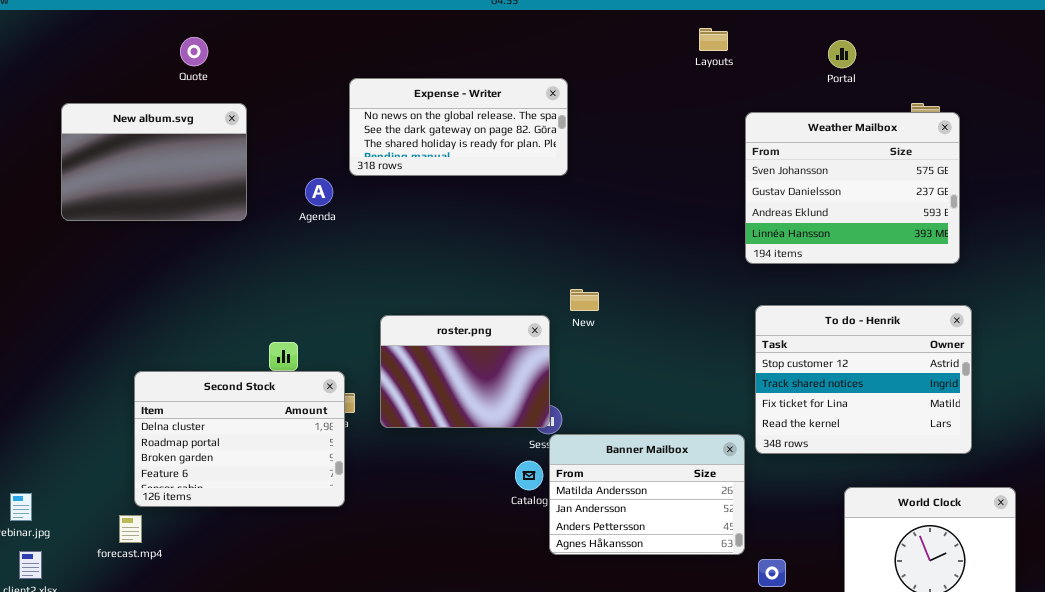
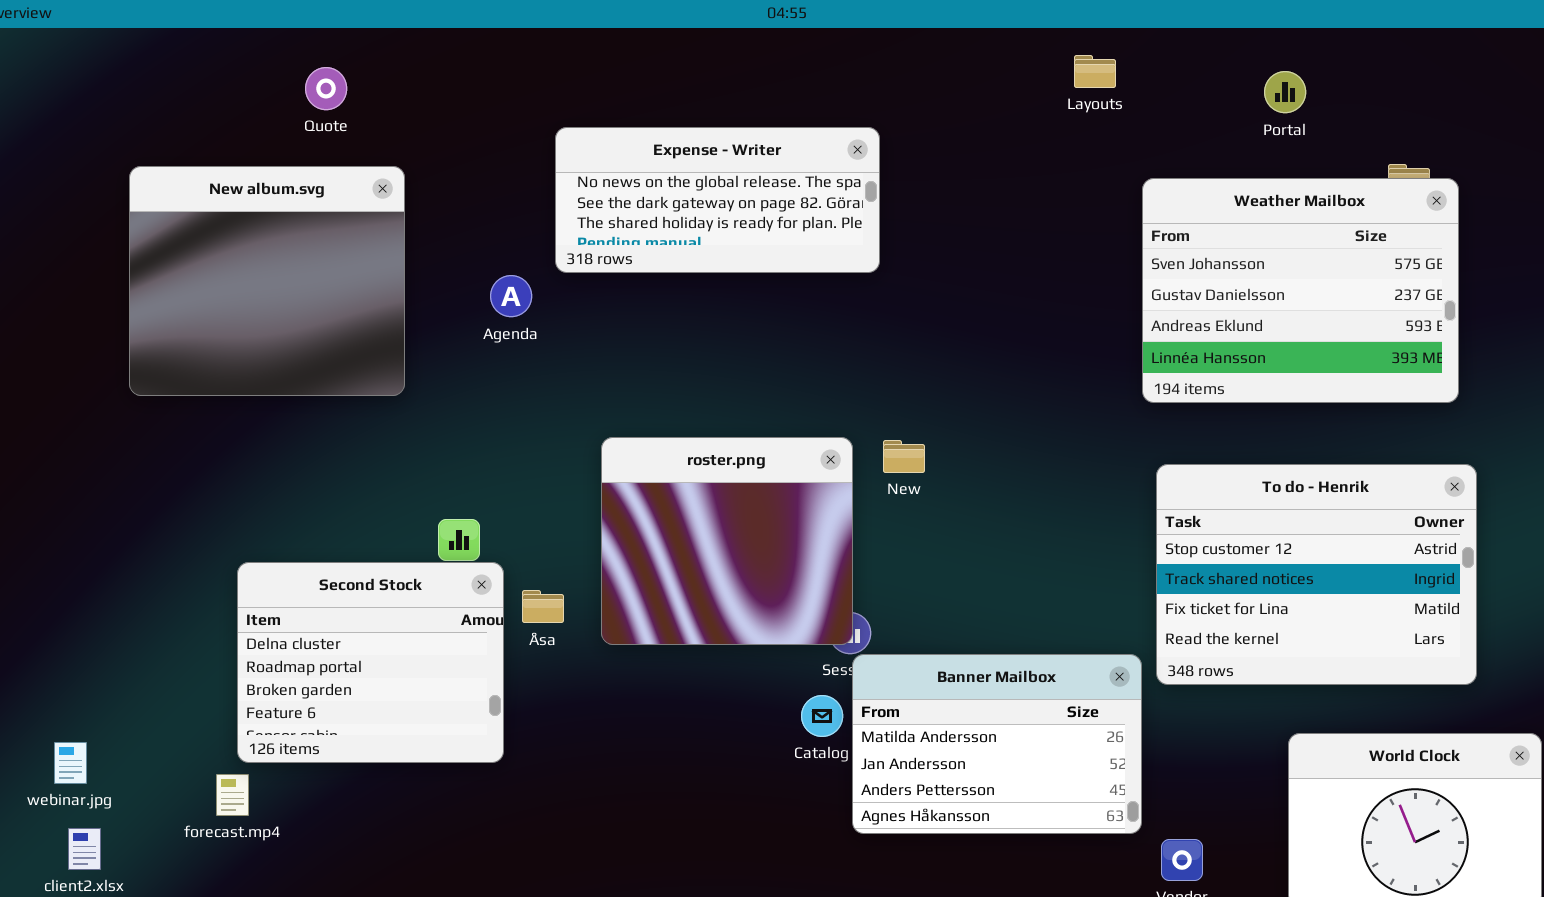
New album.svg: [61,103,247,221] -> [129,166,405,396], resized
roster.png: [380,315,550,428] -> [601,437,853,645], resized
Second Stock: [134,371,345,507] -> [237,562,504,763], resized

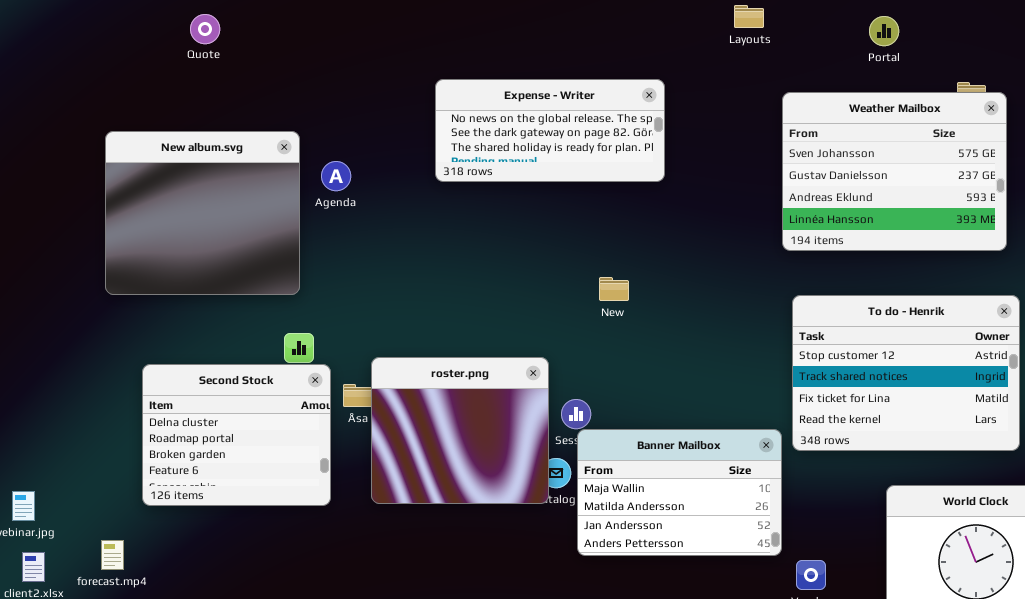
Expense - Writer: [555,127,880,273] -> [435,79,665,182], moved
New album.svg: [129,166,405,396] -> [105,131,300,295], moved
roster.png: [601,437,853,645] -> [371,357,549,504], moved
Banner Mailbox: [852,654,1142,834] -> [577,429,782,556], scrolled up 1 row
forecast.mp4: [216,774,249,816] -> [101,540,124,570], moved

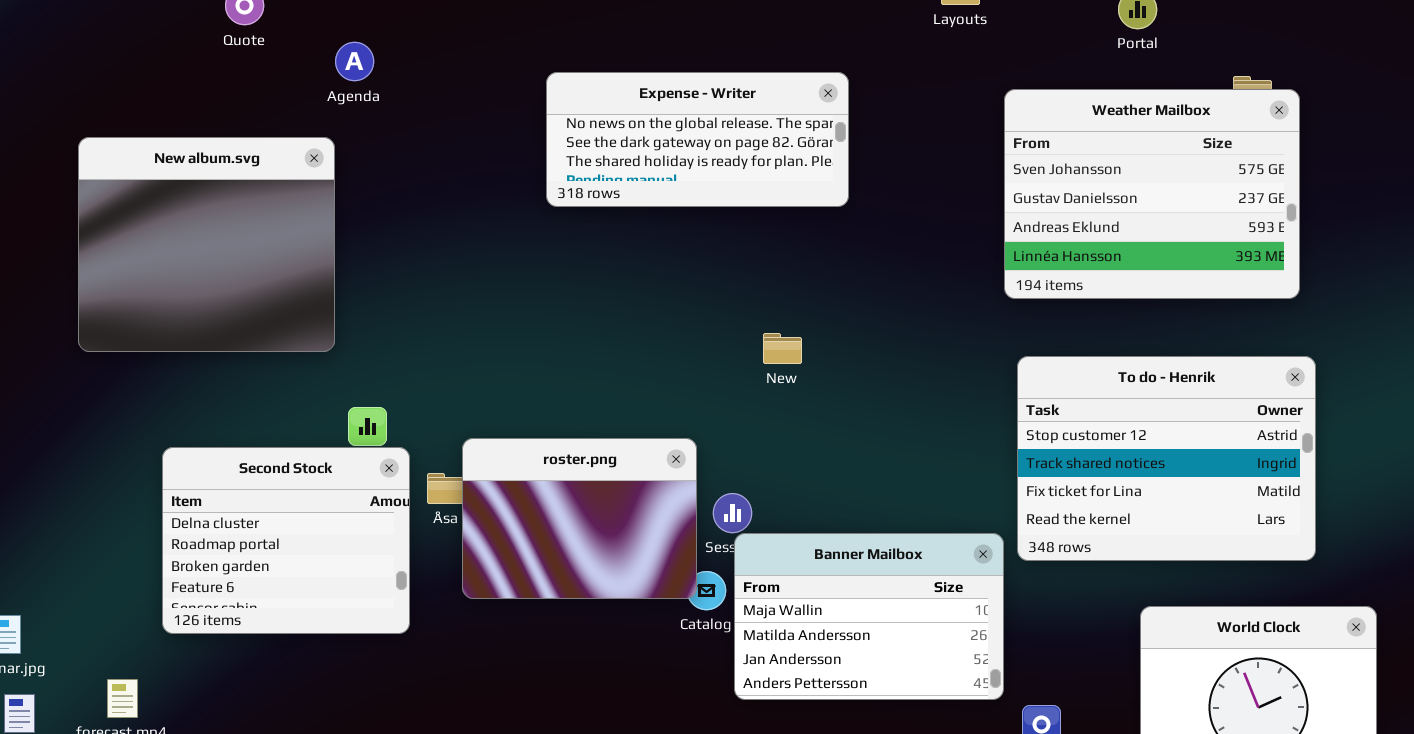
New album.svg: [105,131,300,295] -> [78,137,335,352], moved
Agenda: [321,161,351,191] -> [335,42,374,81], moved
roster.png: [371,357,549,504] -> [462,438,697,599], resized

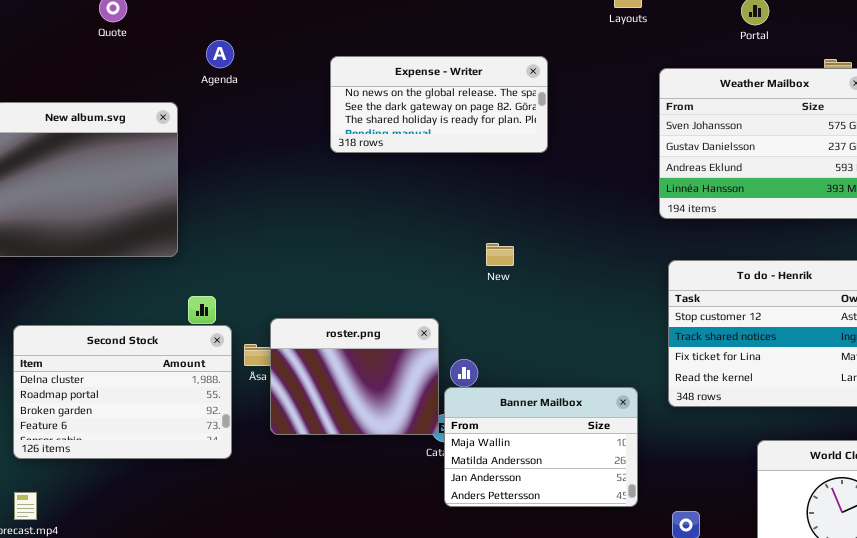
Agenda: [335,42,374,81] -> [206,40,234,68], moved
Second Stock: [162,447,410,634] -> [13,325,232,459], resized
Banner Mailbox: [734,533,1004,700] -> [444,387,638,507], moved

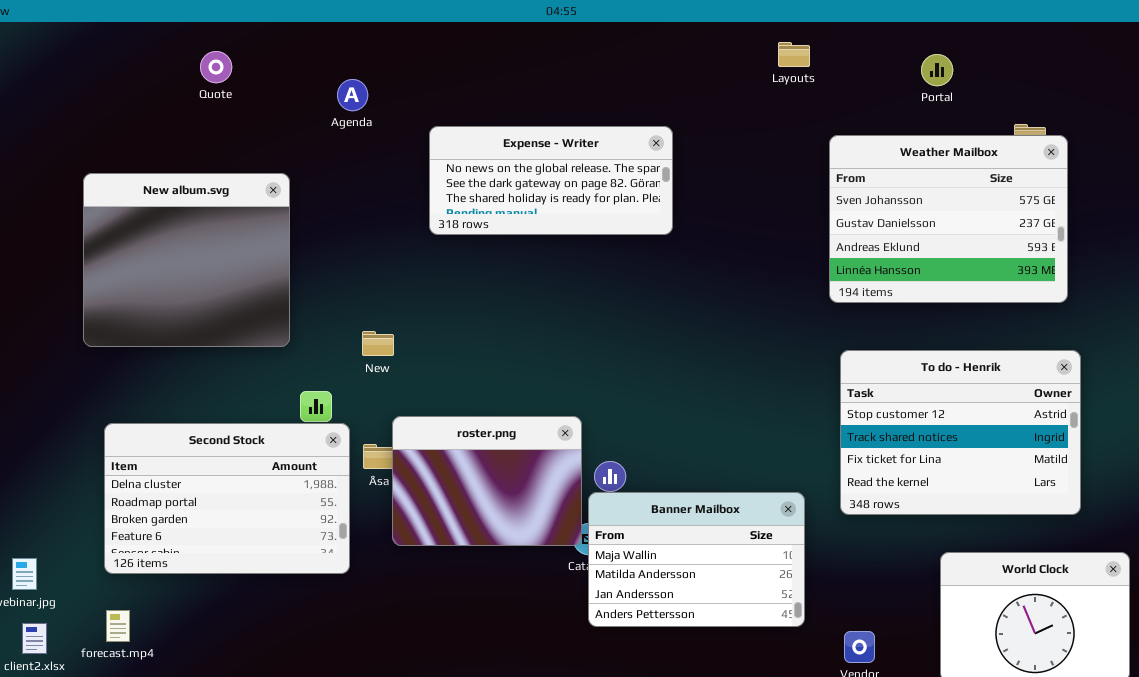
Agenda: [206,40,234,68] -> [337,79,368,111], moved
Expense - Writer: [330,56,548,153] -> [429,126,673,235], moved
New: [486,243,514,266] -> [362,331,394,356], moved

